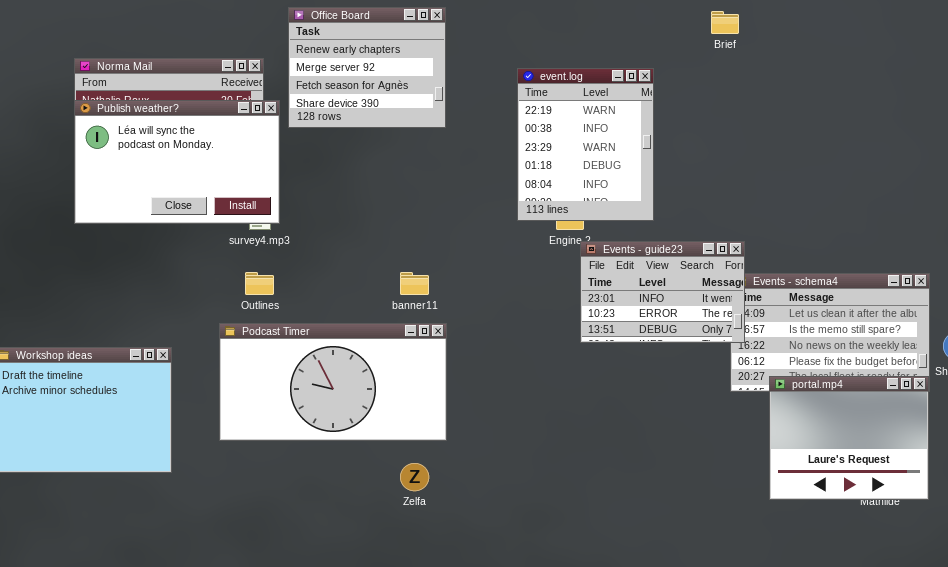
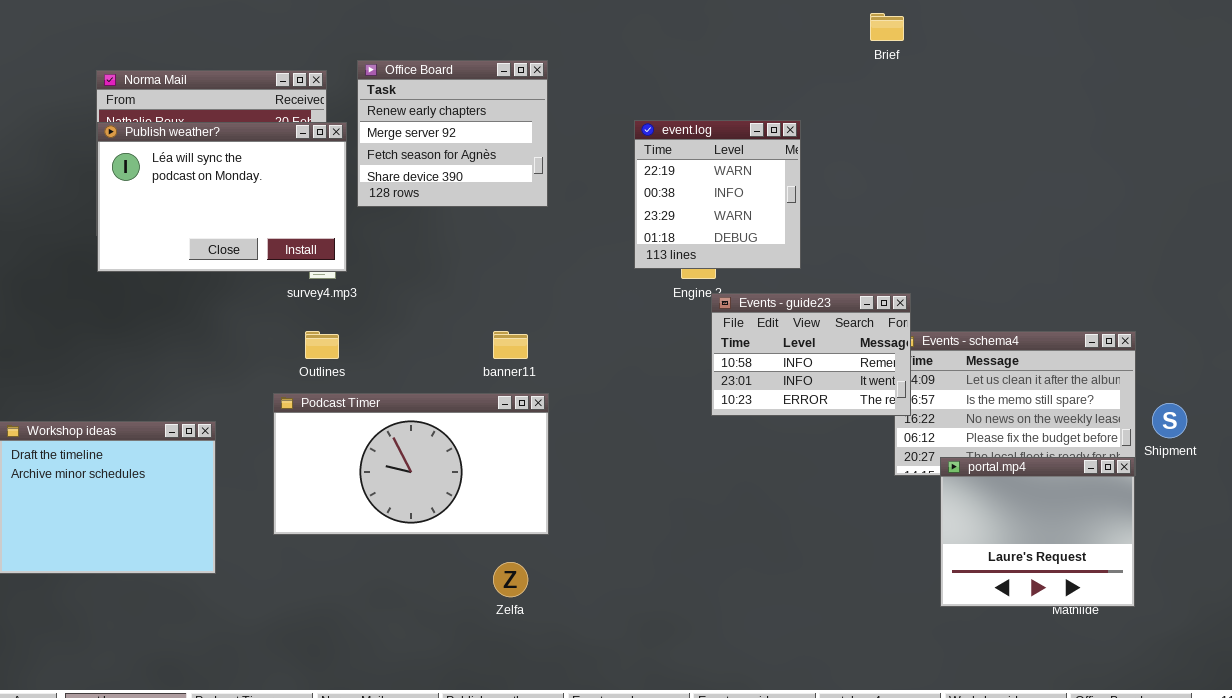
Office Board: [288,7,446,128] -> [357,60,548,207], moved
event.log: [517,68,654,221] -> [634,120,801,269], resized
Events - guide23: [580,241,745,343] -> [711,293,911,416], scrolled up 1 row

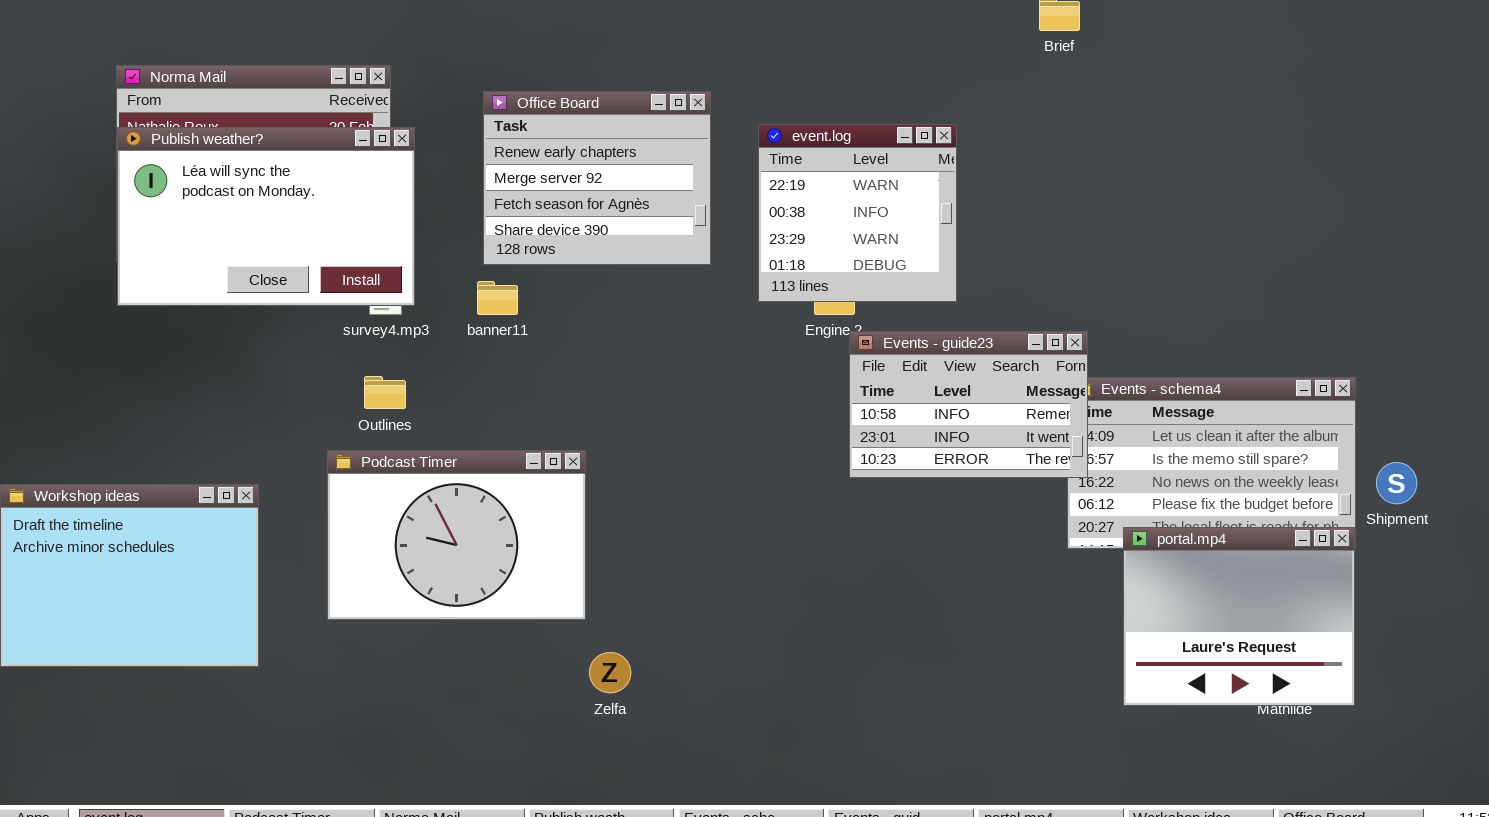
Office Board: [357,60,548,207] -> [483,91,711,265], moved
banner11: [493,331,528,359] -> [477,281,518,315], moved
Podcast Timer: [273,393,549,535] -> [327,450,586,620], resized

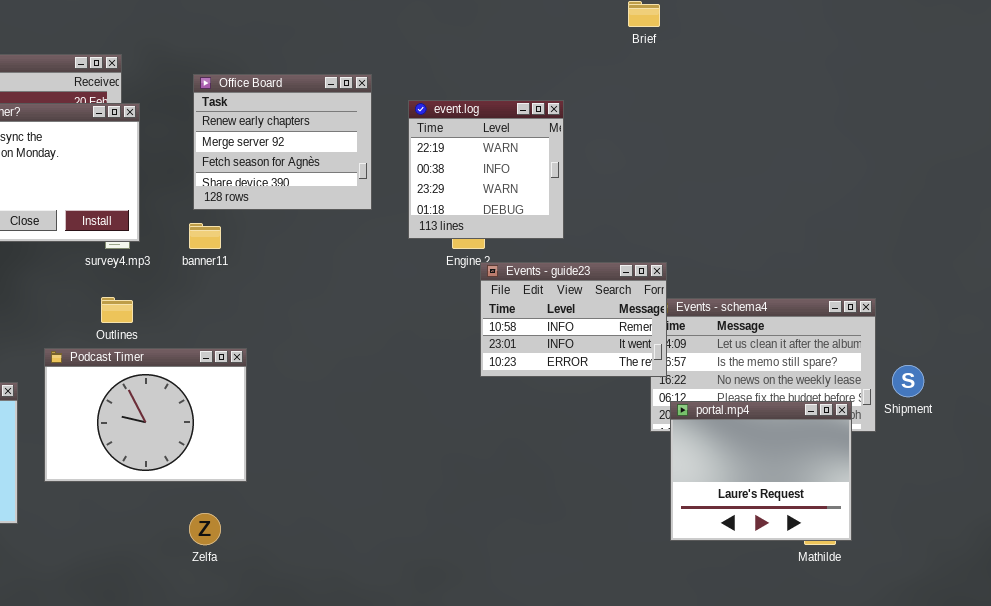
Podcast Timer: [327,450,586,620] -> [44,348,247,482], moved
portal.mp4: [1123,527,1355,706] -> [670,401,852,541], moved
Zelfa: [589,652,631,693] -> [189,513,221,545], moved

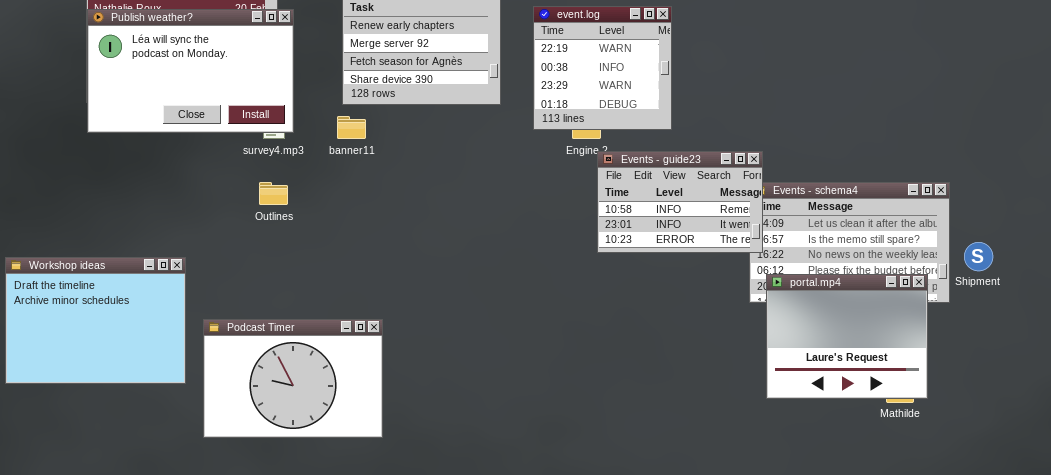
Podcast Timer: [44,348,247,482] -> [203,319,383,438], moved

